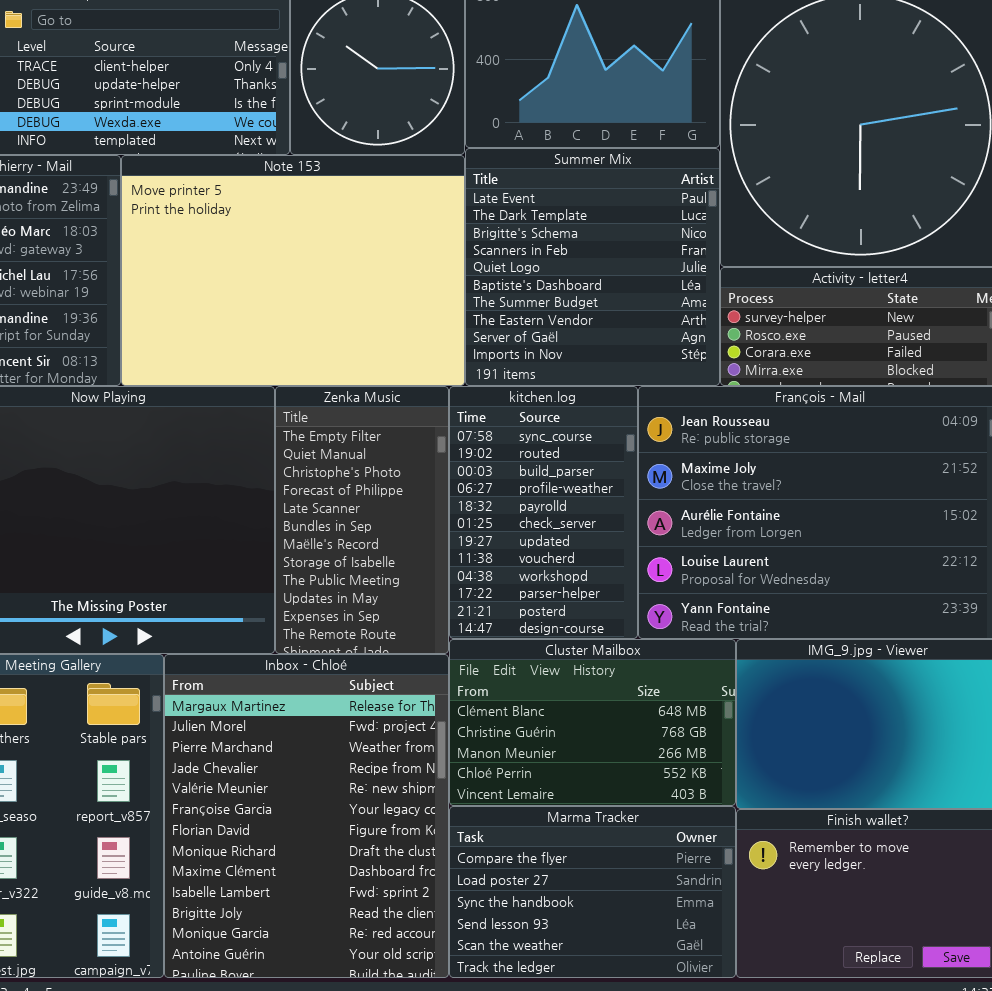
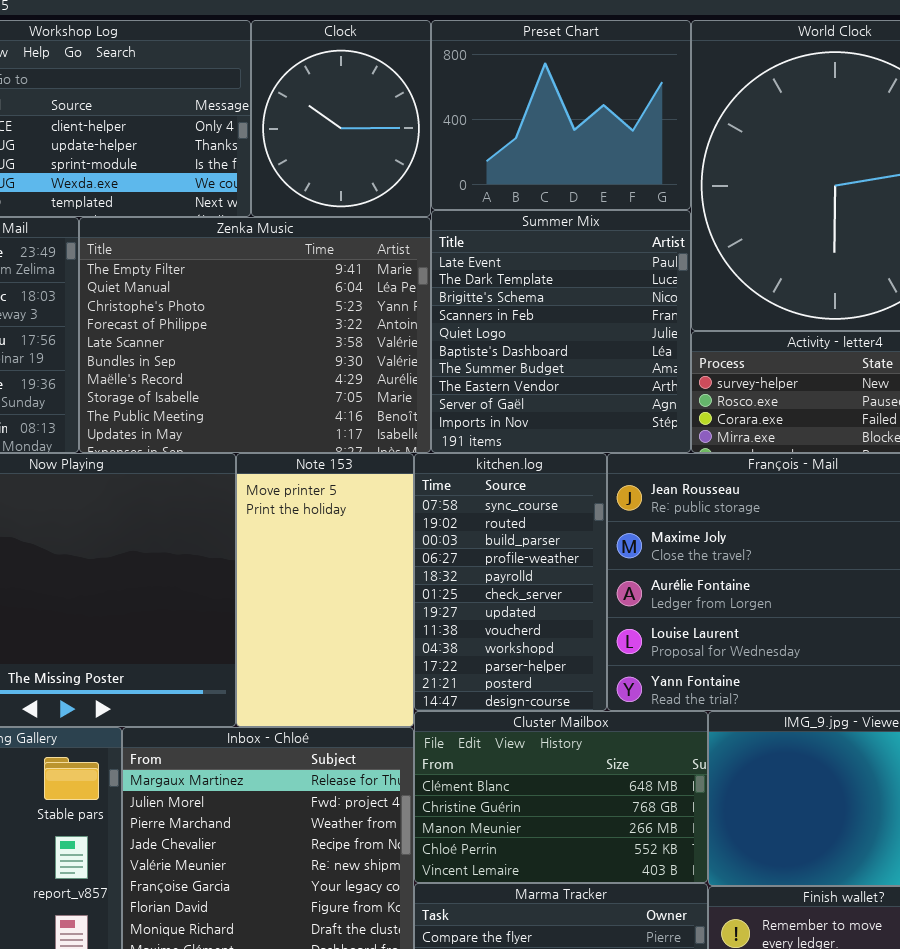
Note 153: [121,155,465,386] -> [236,453,414,727], moved, resized
Zenka Music: [275,386,449,654] -> [79,217,431,453], moved, resized

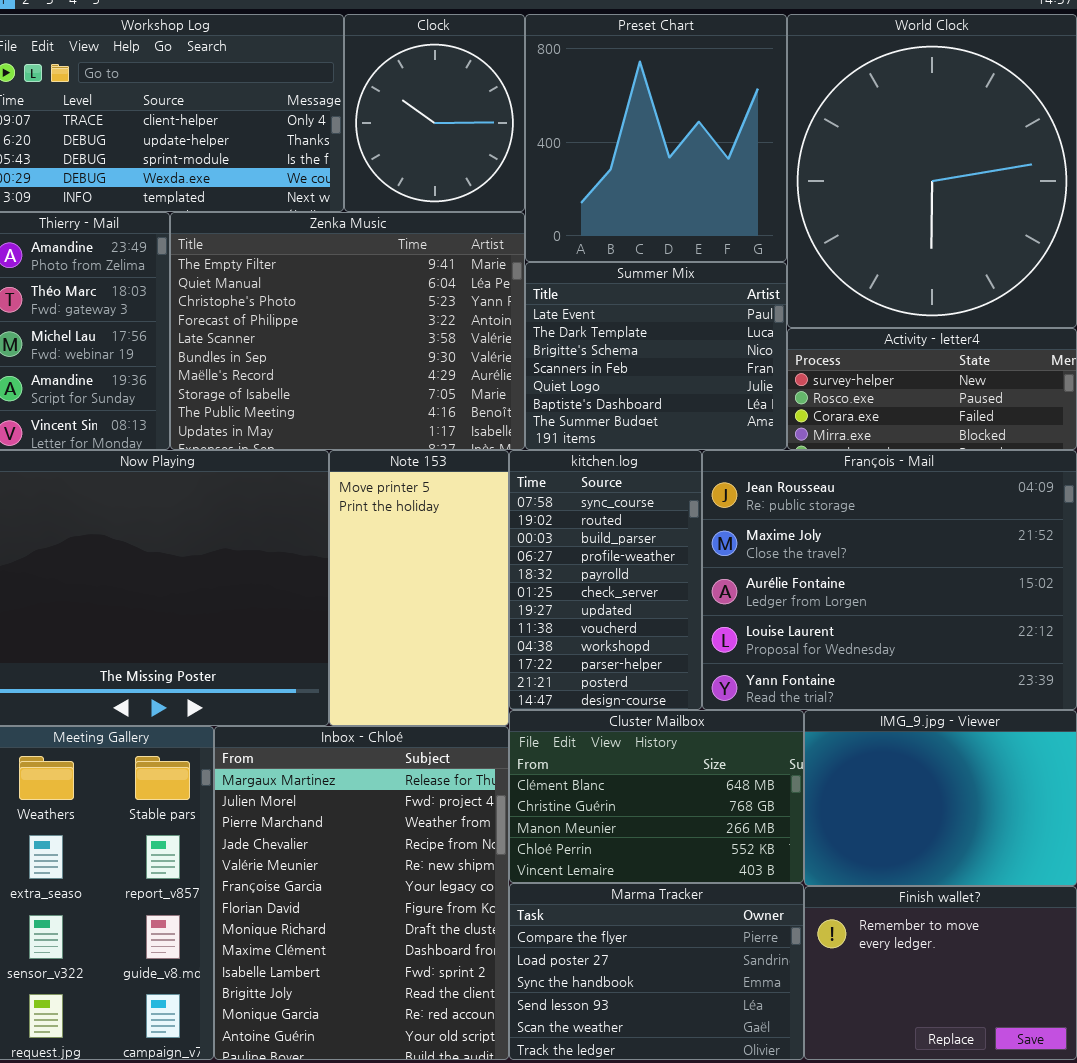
Preset Chart: [431,20,691,210] -> [525,14,787,262], resized
Summer Mix: [431,210,691,453] -> [525,262,787,450], resized

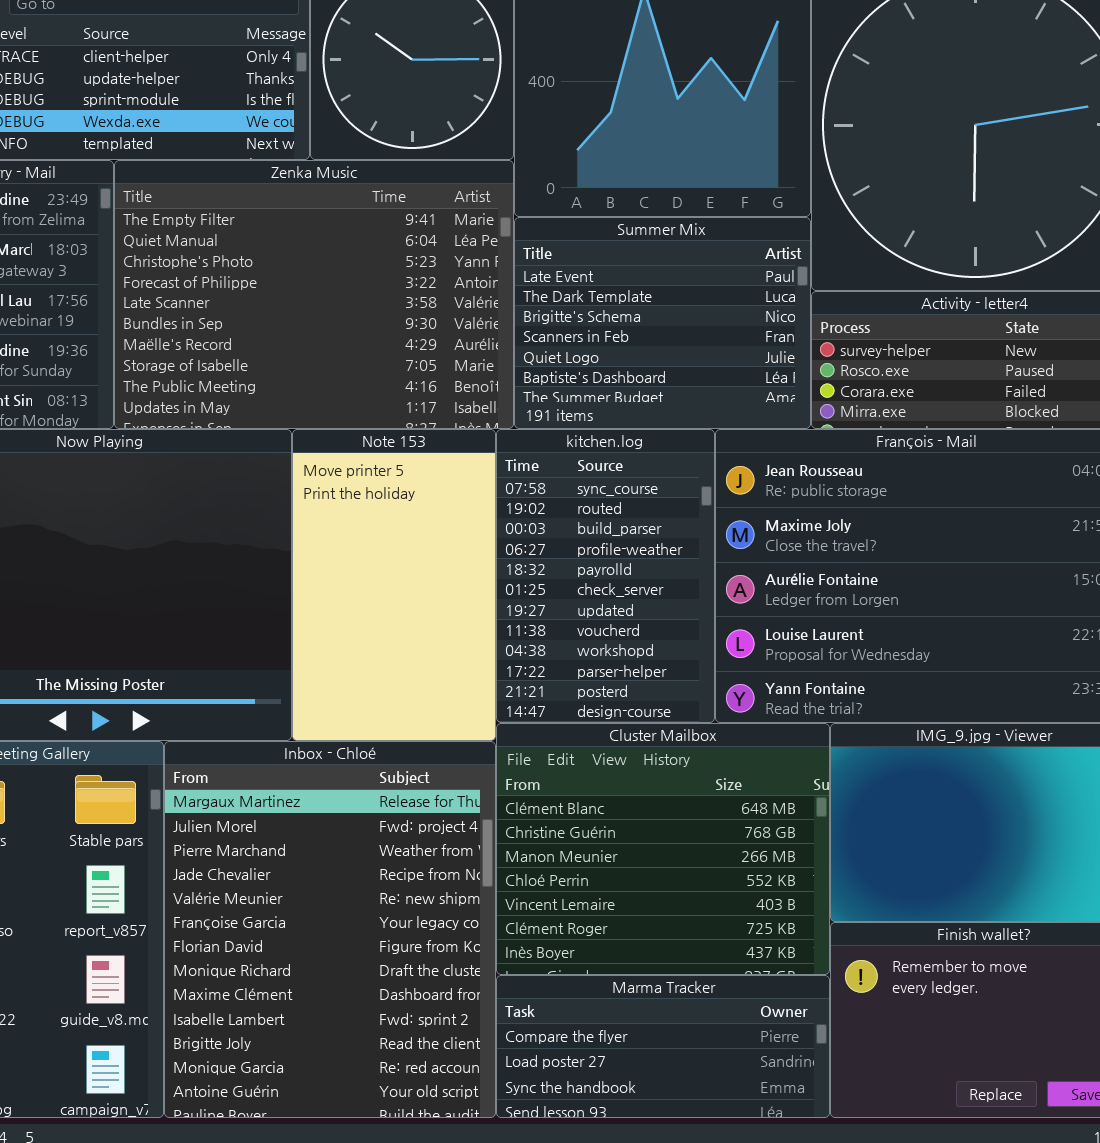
Cluster Mailbox: [509,710,804,883] -> [496,723,830,975], resized
Marma Tracker: [509,883,804,1060] -> [496,975,830,1118], resized

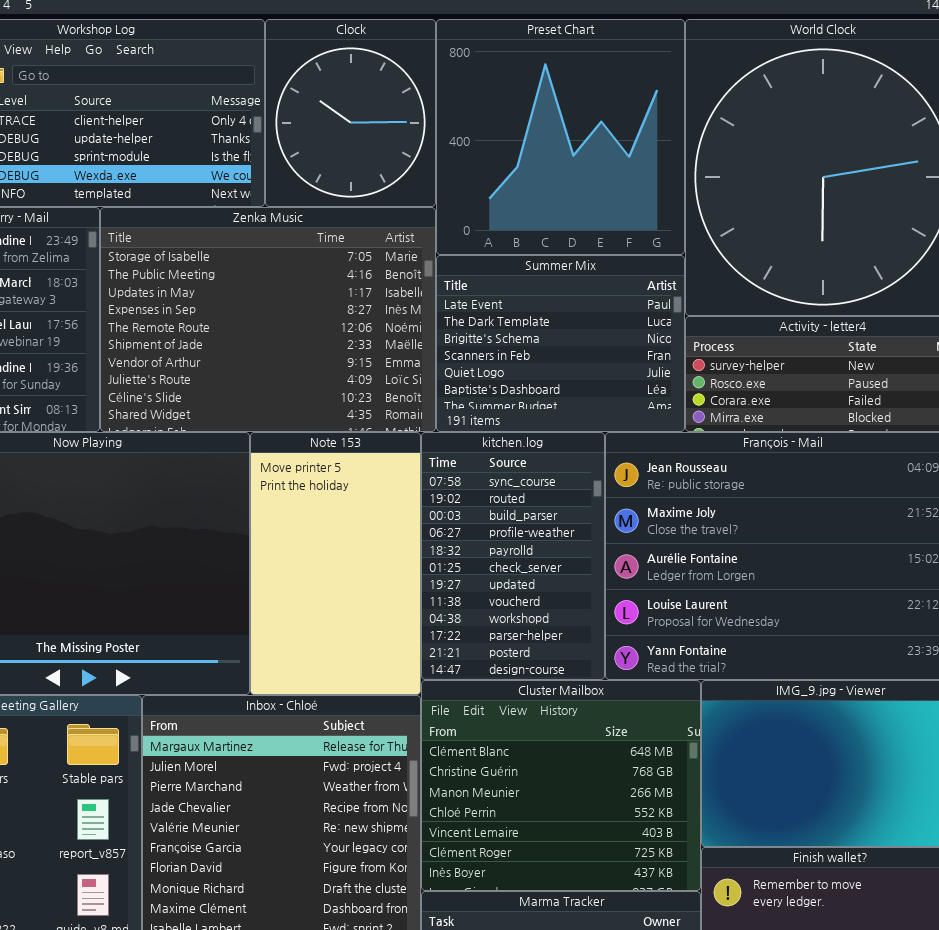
Zenka Music: [114,160,514,429] -> [100,207,436,432], scrolled down 7 rows

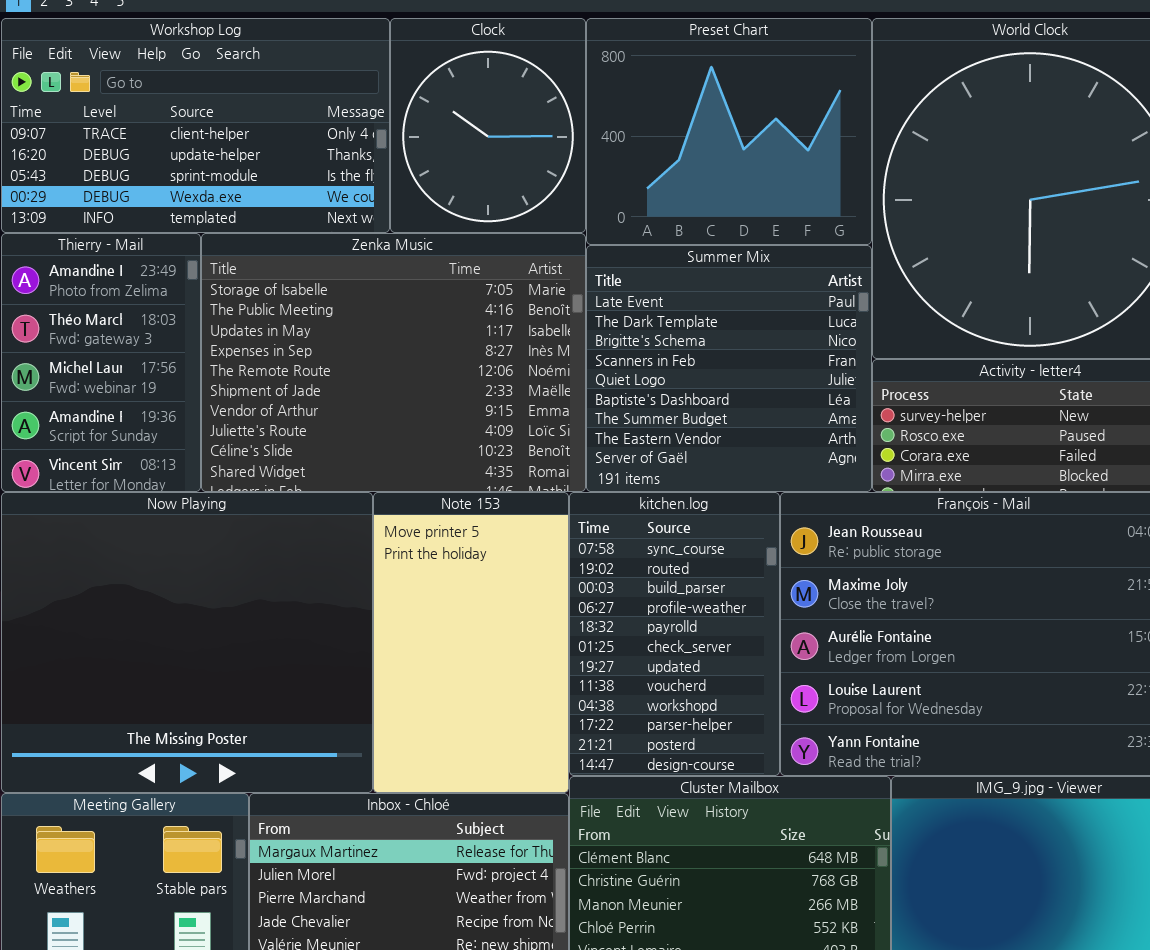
Preset Chart: [436,19,685,255] -> [586,18,872,245], resized
Summer Mix: [436,255,685,432] -> [586,245,872,492], resized

